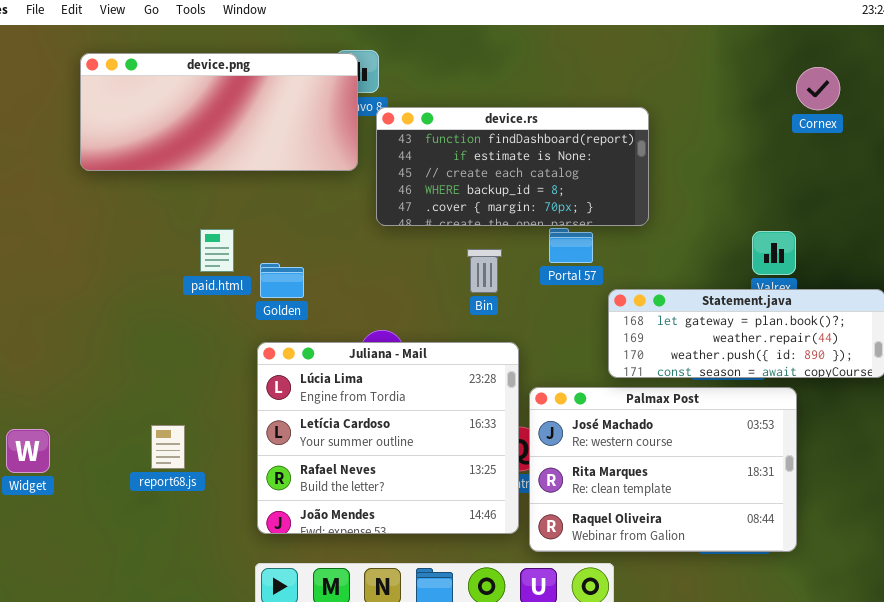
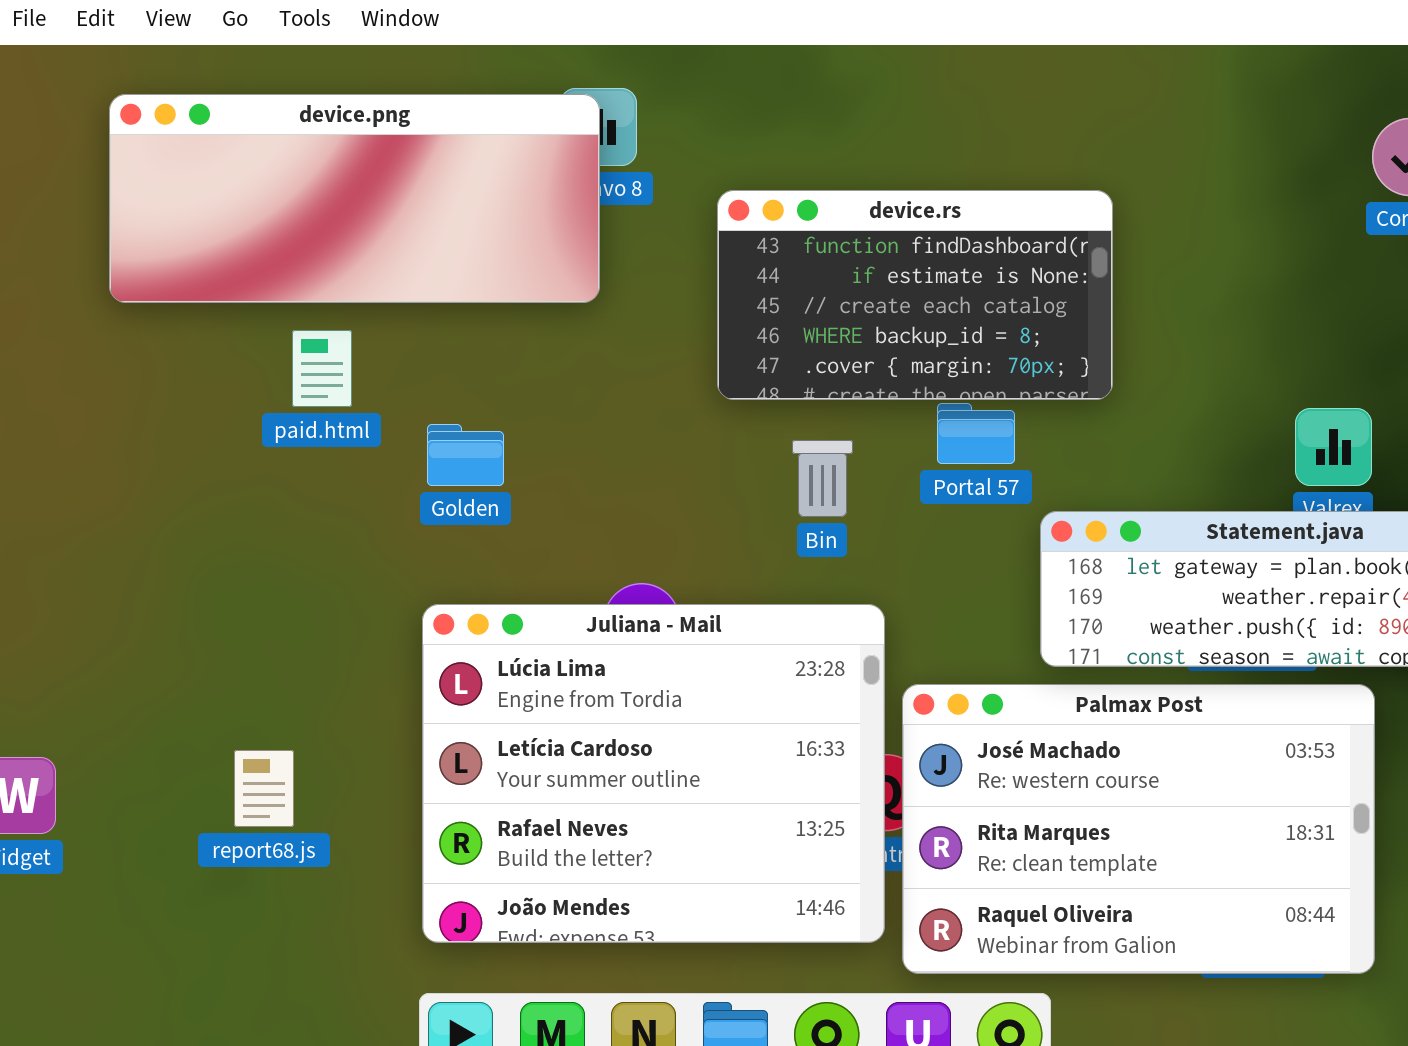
device.rs: [376,107,649,226] -> [717,190,1113,400], resized
paid.html: [200,229,234,272] -> [292,330,352,407], moved
Golden: [260,263,304,298] -> [427,424,504,486], moved

